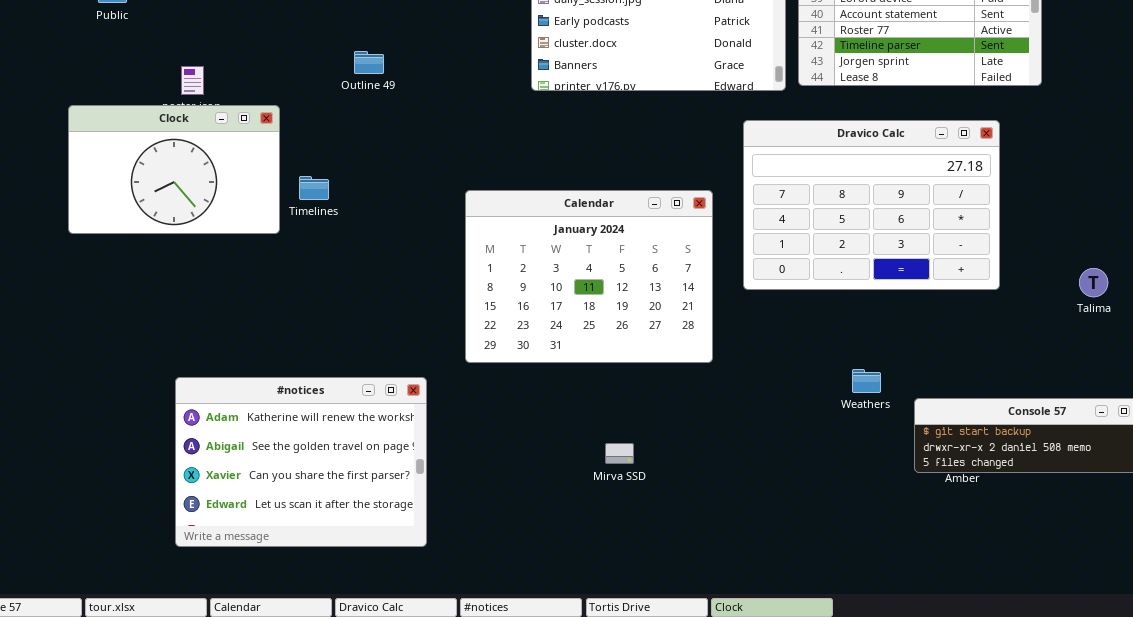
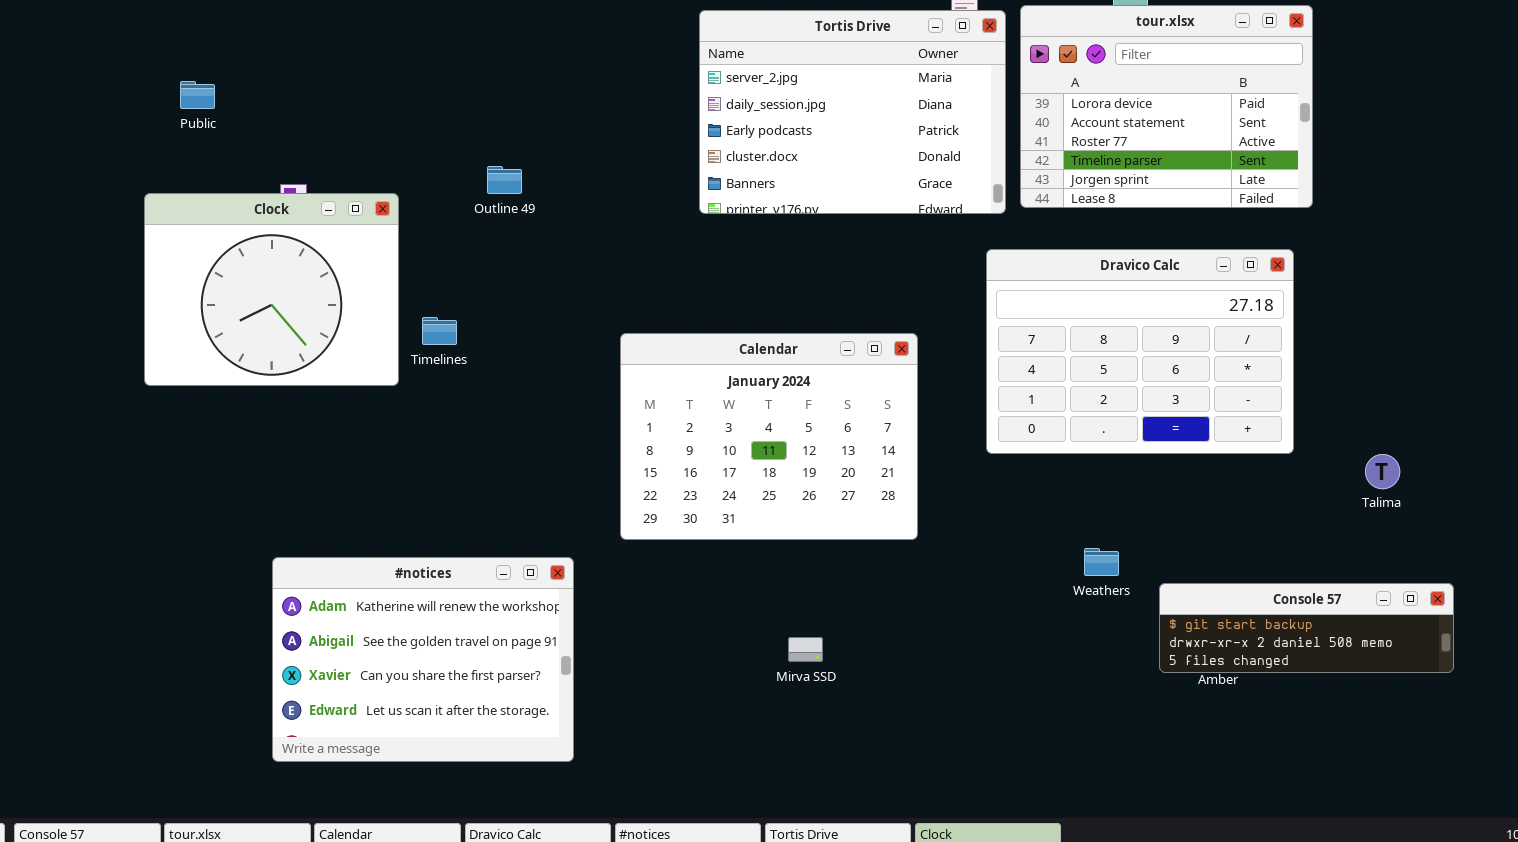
Clock: [68,105,280,234] -> [144,193,399,386], resized
Dravico Calc: [743,120,1000,290] -> [986,249,1294,454], moved
Talima: [1079,268,1108,297] -> [1365,454,1400,489], moved

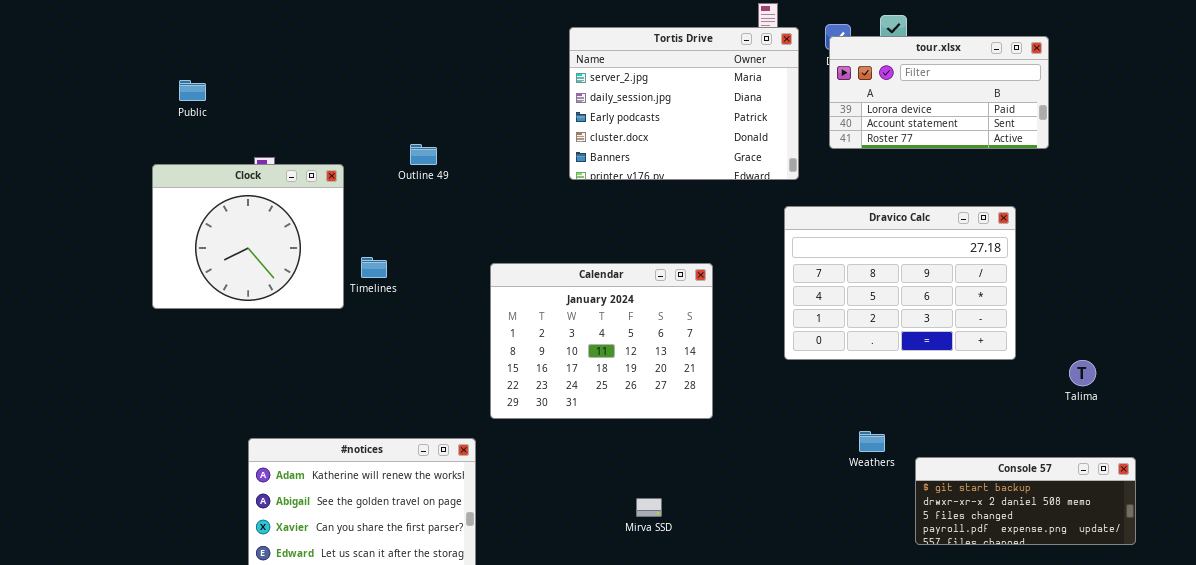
tour.xlsx: [1020,5,1313,208] -> [829,36,1049,149], moved, resized
Calendar: [620,333,918,540] -> [490,263,713,419], moved
Console 57: [1159,583,1454,673] -> [915,457,1136,545], resized

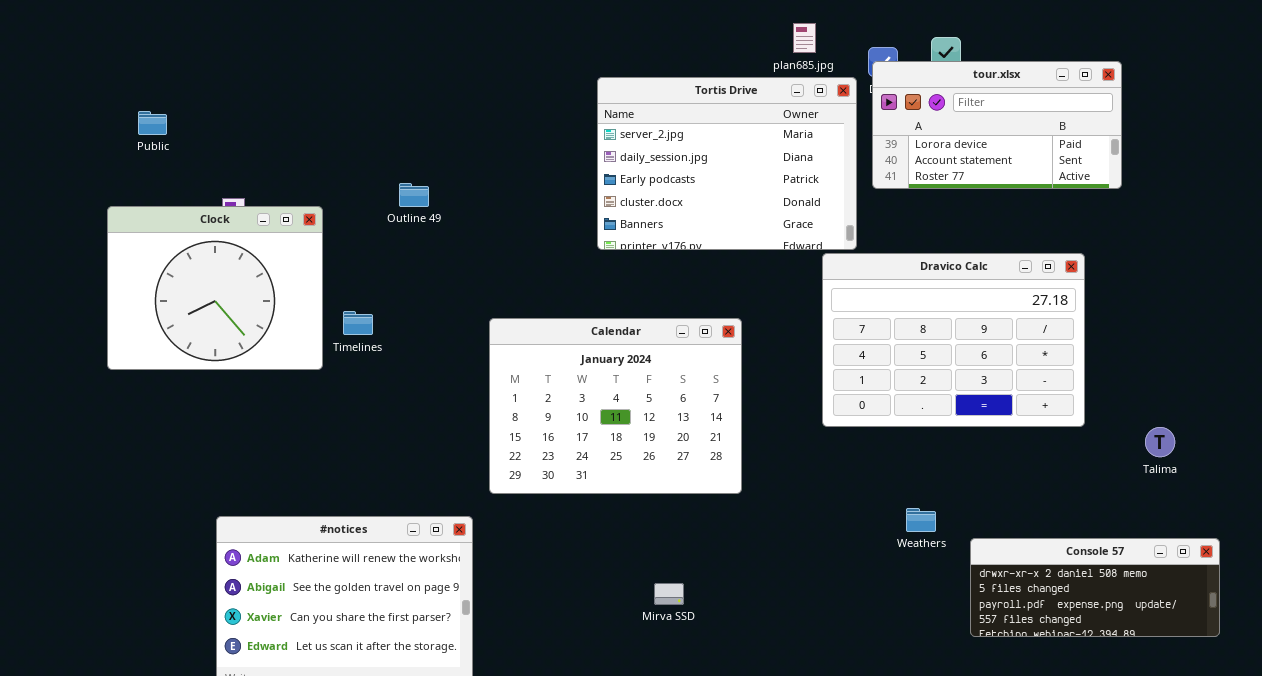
Tortis Drive: [569,27,799,180] -> [597,77,857,250], moved
Console 57: [915,457,1136,545] -> [970,538,1220,637], scrolled down 1 row

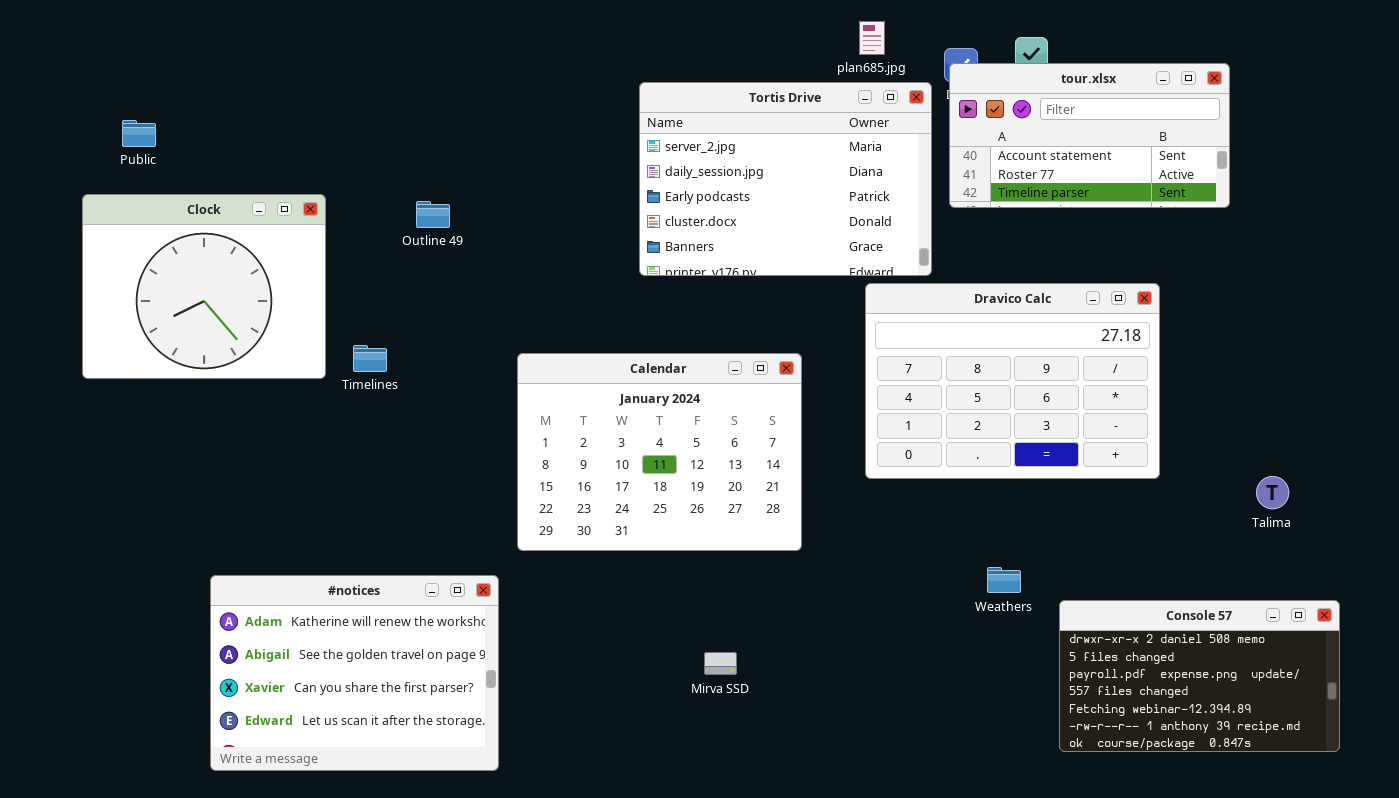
tour.xlsx: [872,61,1122,189] -> [949,63,1230,208], scrolled down 1 row
Clock: [107,206,323,370] -> [82,194,326,379], moved
Dravico Calc: [822,253,1085,427] -> [865,283,1160,479], moved
Console 57: [970,538,1220,637] -> [1059,600,1340,752], resized

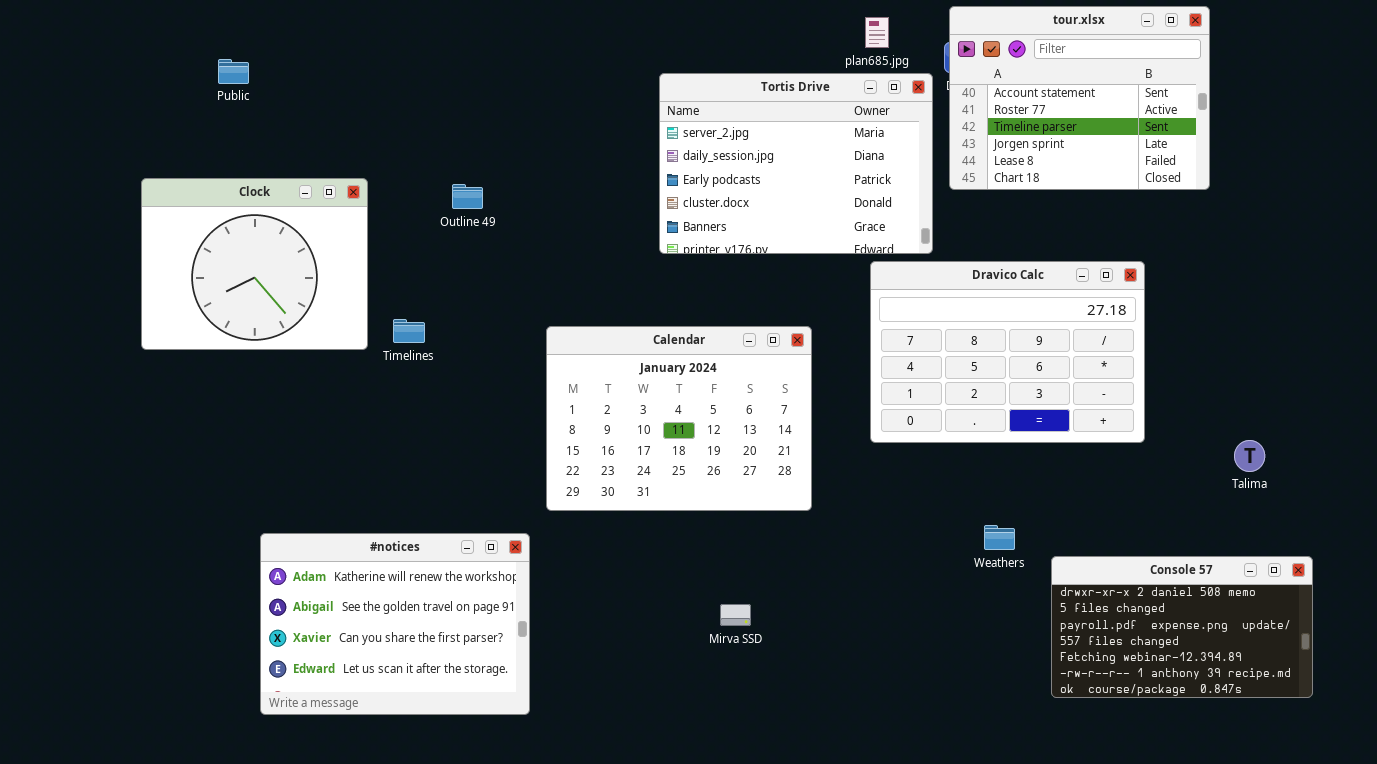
tour.xlsx: [949,63,1230,208] -> [949,6,1210,190], resized
Public: [122,120,156,147] -> [218,59,249,84], moved

